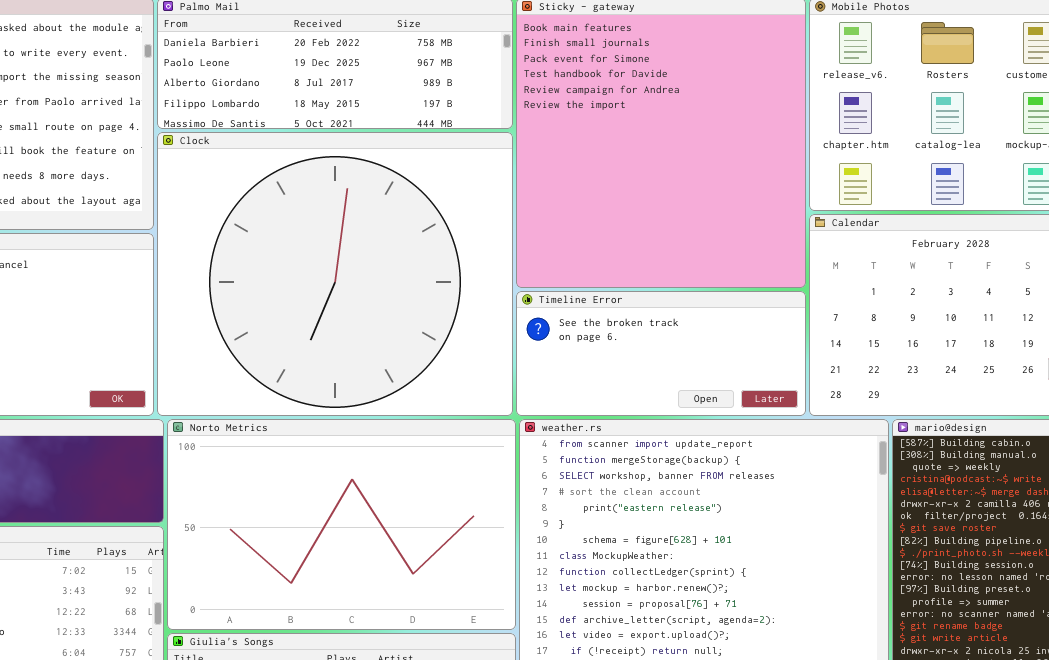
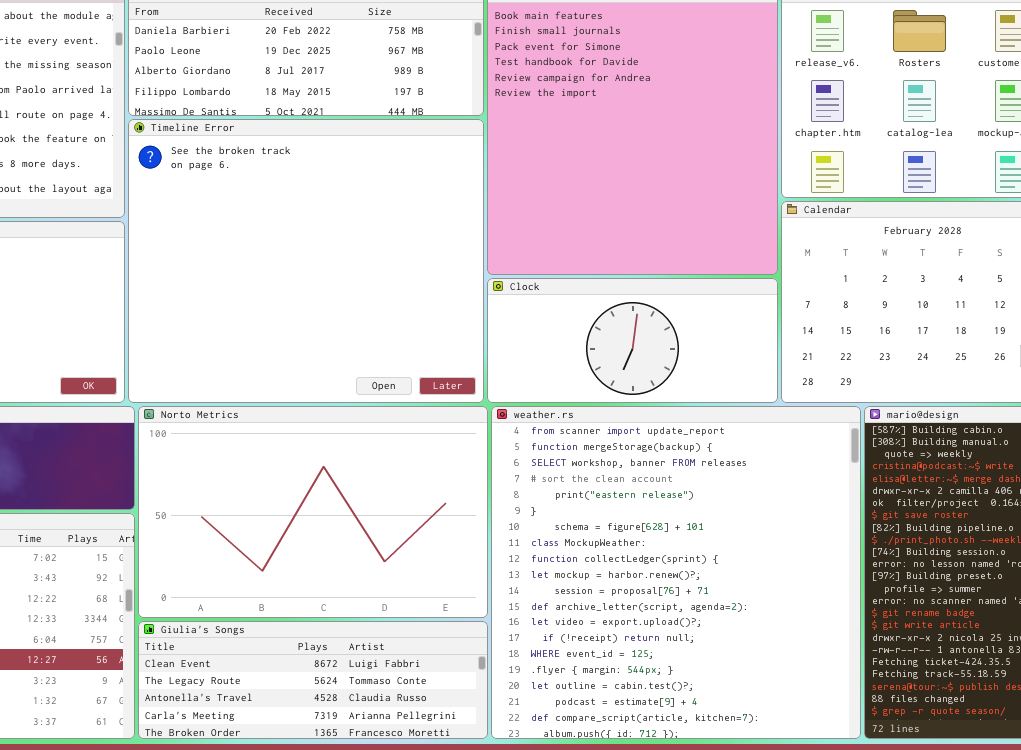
Clock: [157,132,513,416] -> [487,278,778,403], moved, resized
Timeline Error: [516,291,806,416] -> [128,119,484,403], moved, resized

